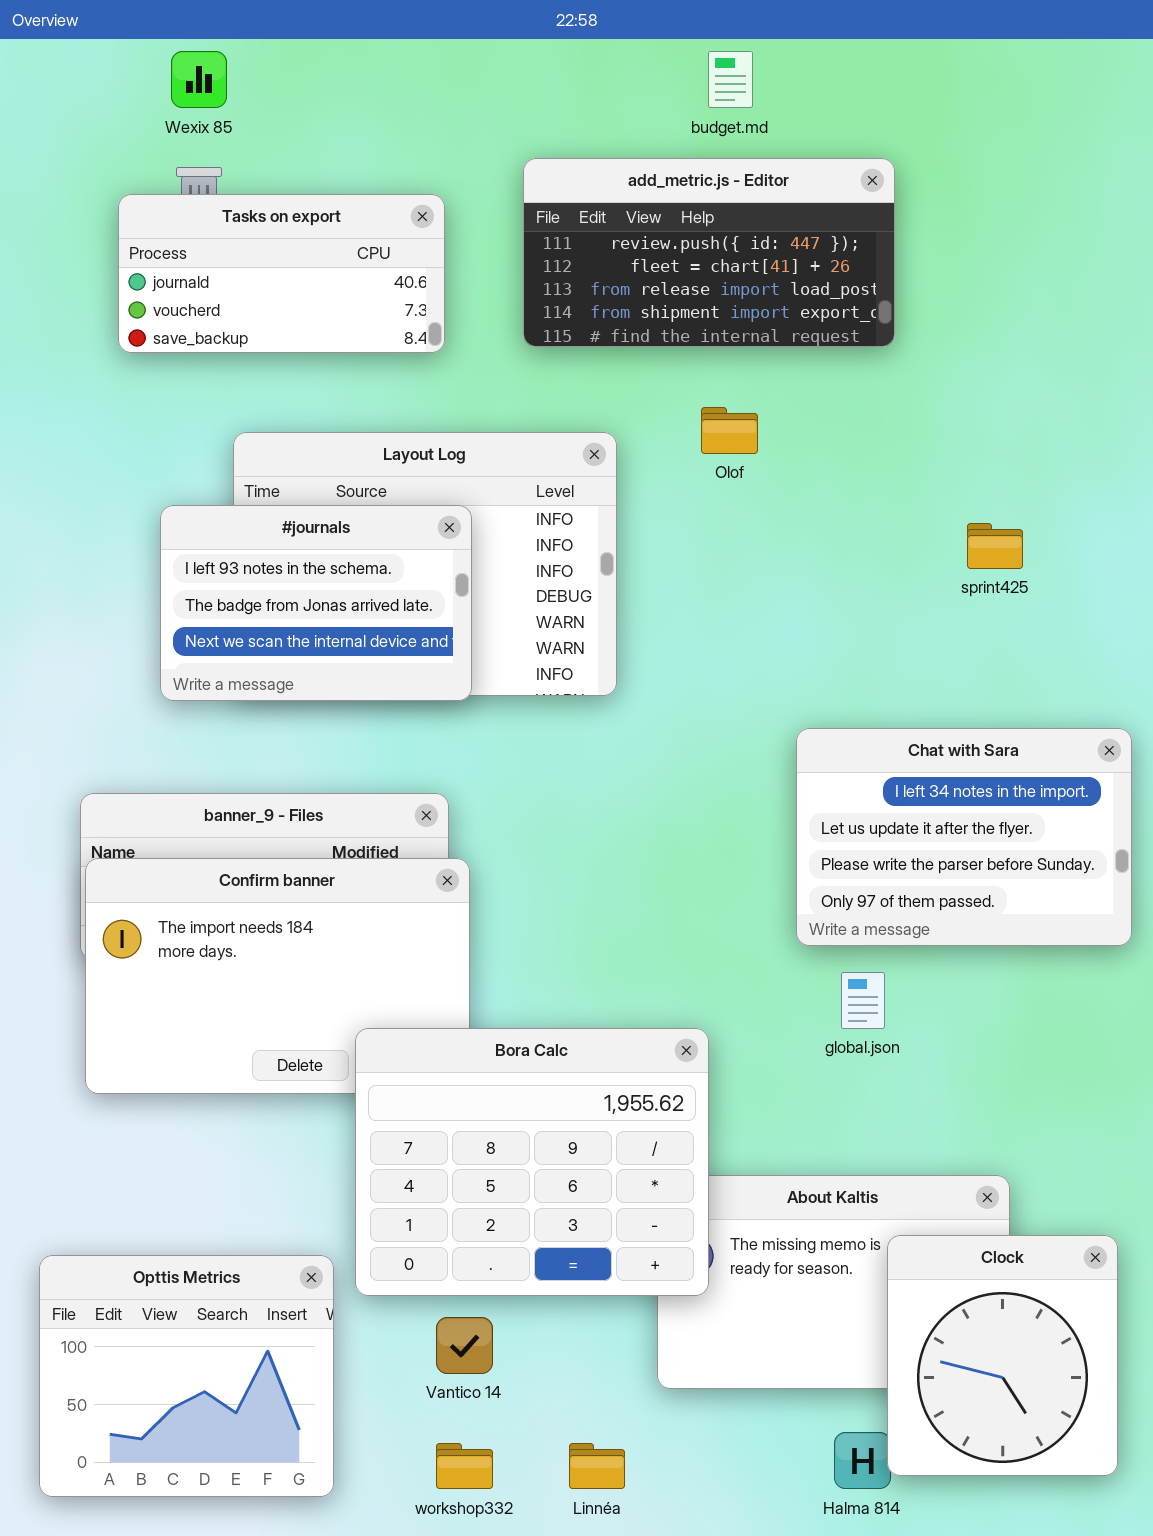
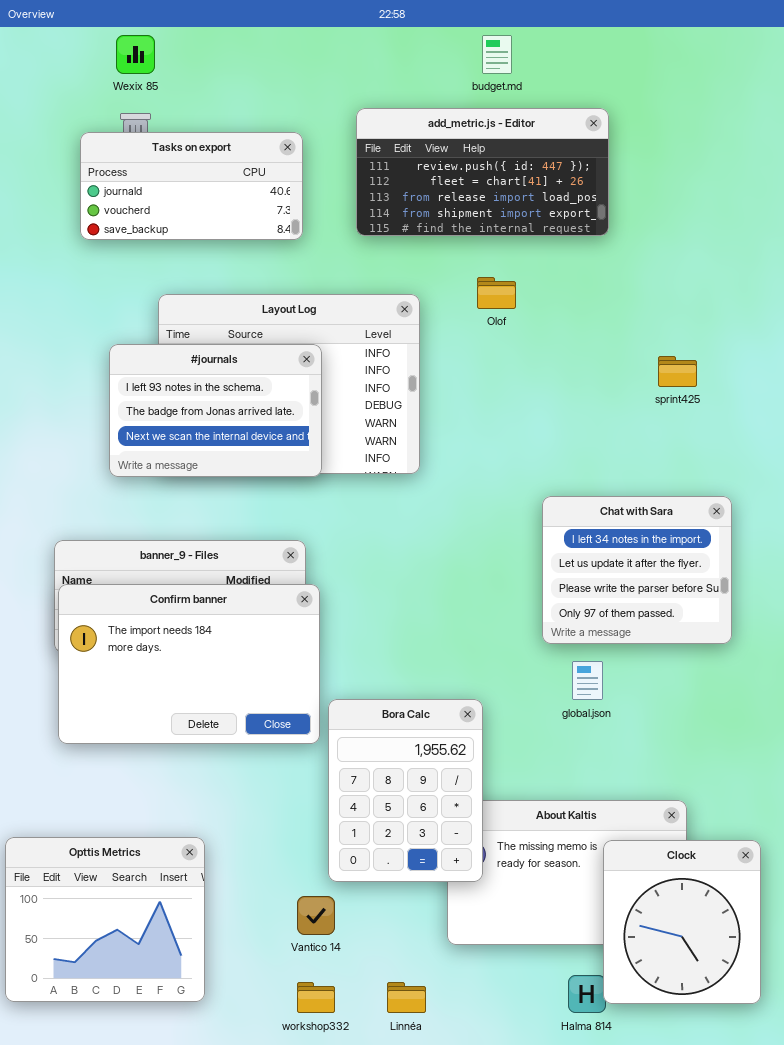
Chat with Sara: [796,728,1132,946] -> [542,496,732,644], resized
Bora Calc: [355,1028,709,1296] -> [328,699,483,882], resized
Opttis Metrics: [39,1255,334,1497] -> [5,837,205,1002], moved

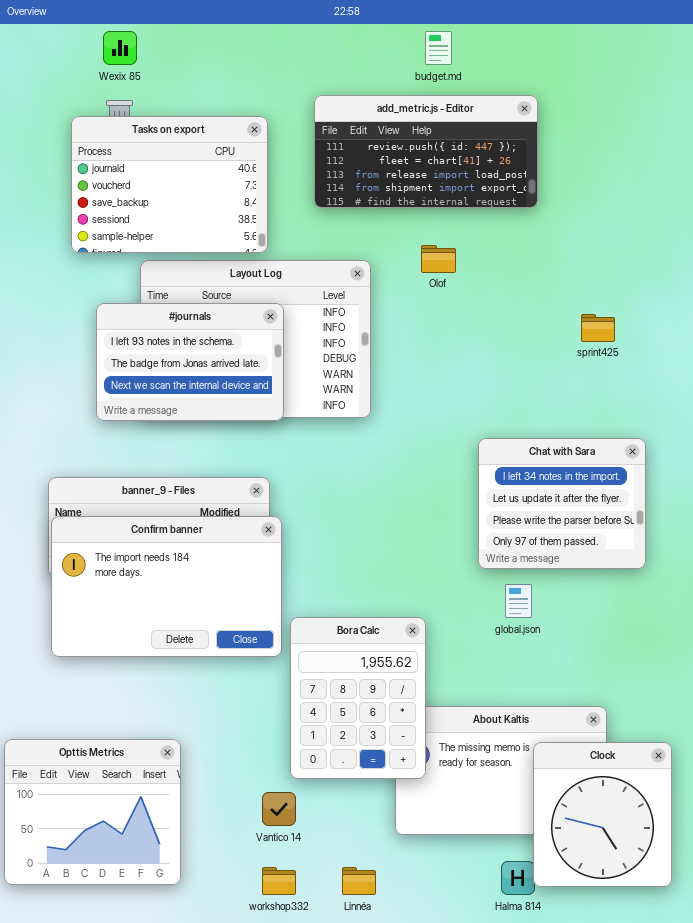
Tasks on export: [80,132,303,240] -> [71,116,268,253], resized

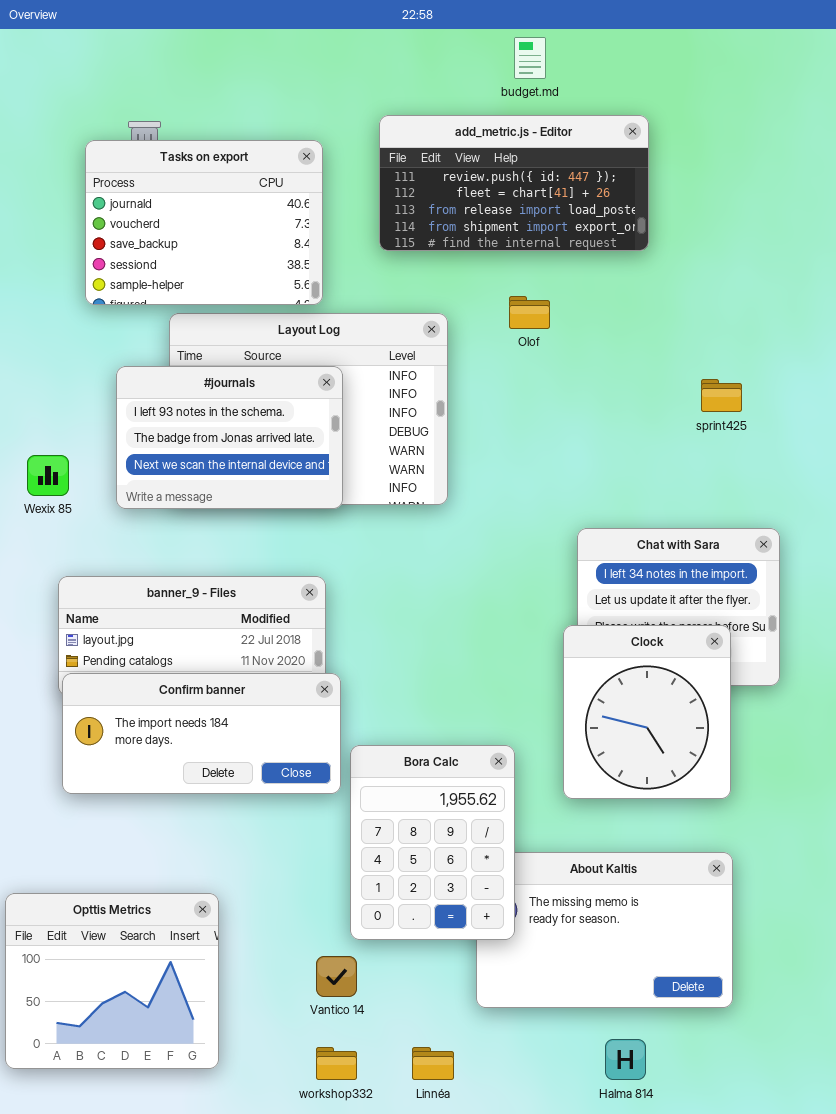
Wexix 85: [103,31,137,65] -> [27,455,69,496], moved
Confirm banner: [51,516,282,657] -> [62,673,341,794], resized
Clock: [533,742,672,887] -> [563,625,731,799], moved

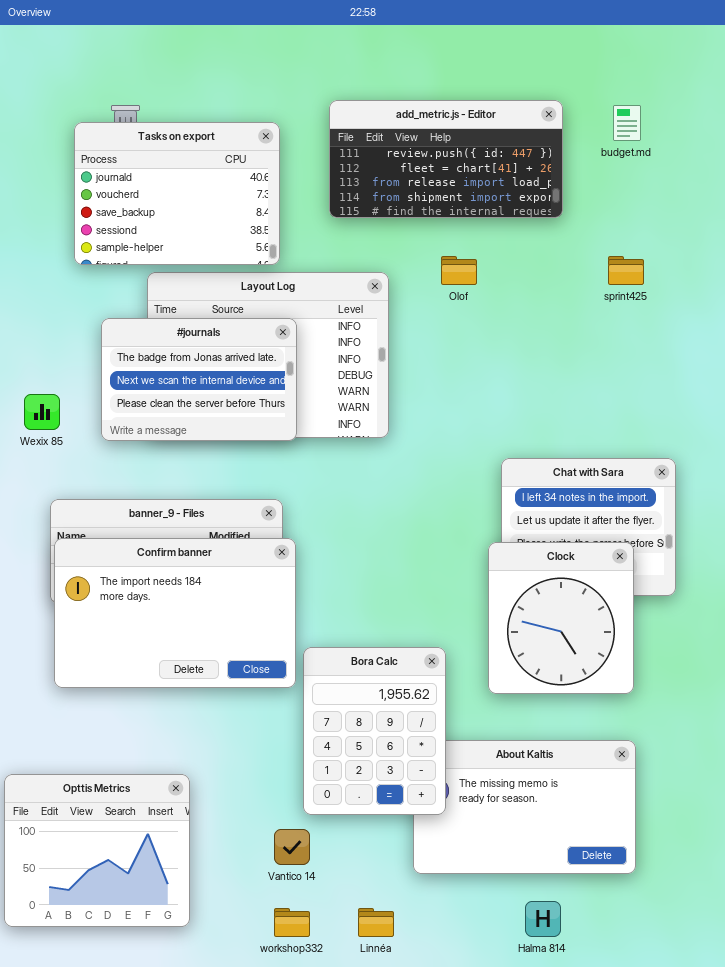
budget.md: [514,37,546,79] -> [613,105,641,141], moved
#journals: [116,366,343,509] -> [101,318,297,441], scrolled down 1 row
sprint425: [701,379,742,412] -> [608,256,644,285], moved
Confirm banner: [62,673,341,794] -> [54,538,296,688], resized

